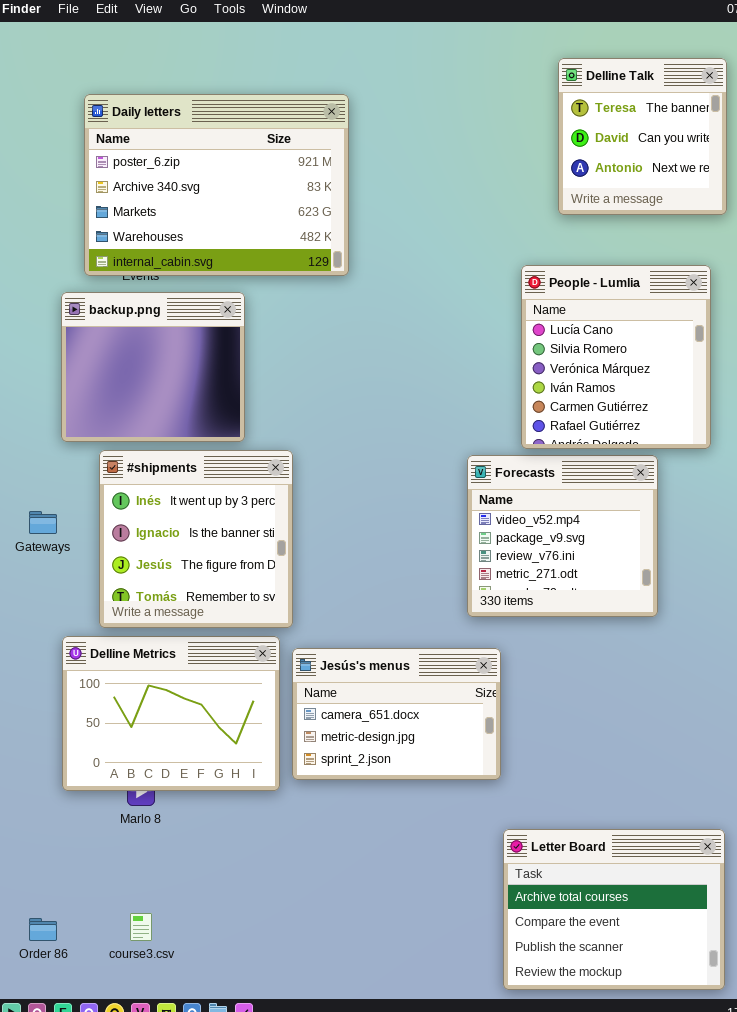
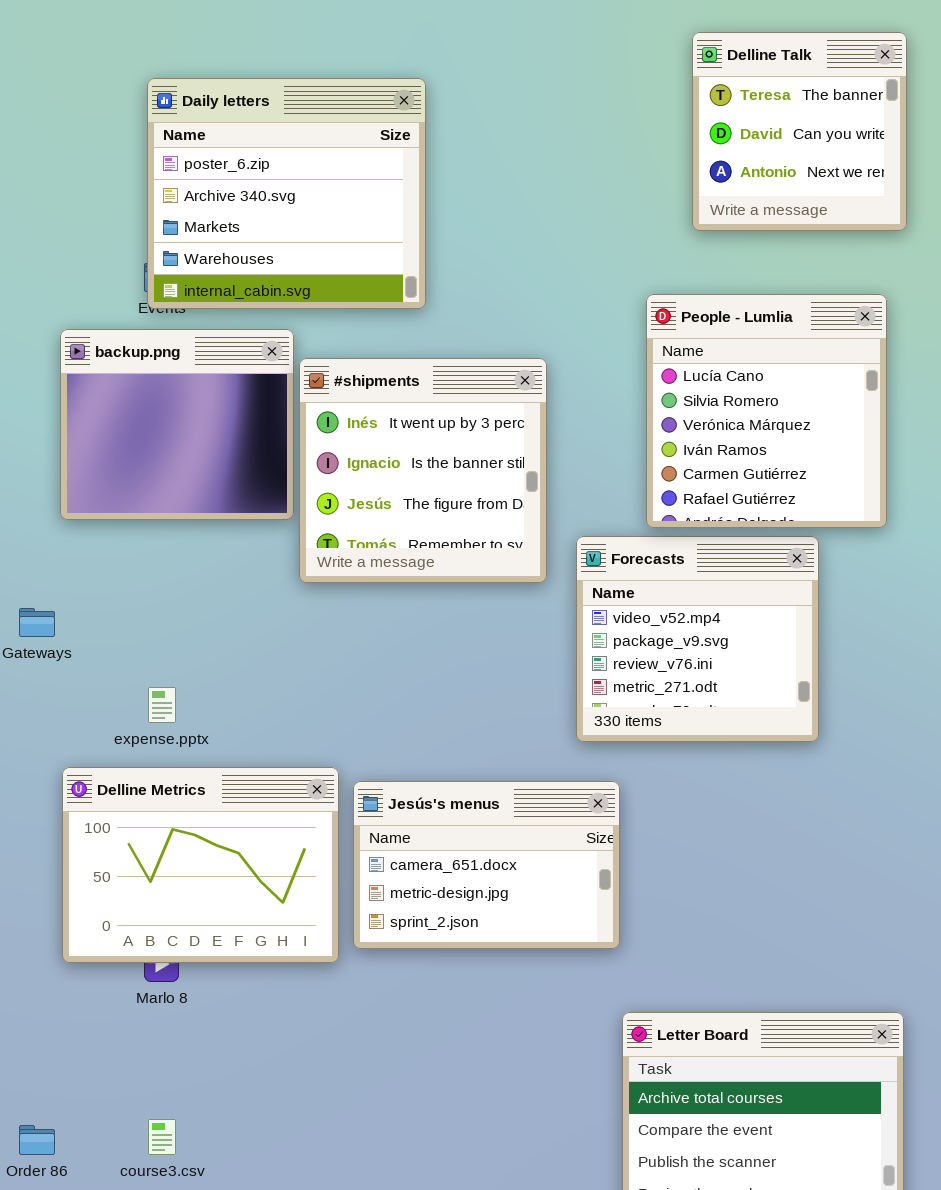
Daily letters: [84,94,349,276] -> [147,78,426,309], resized
#shipments: [99,450,293,628] -> [299,358,547,583], moved

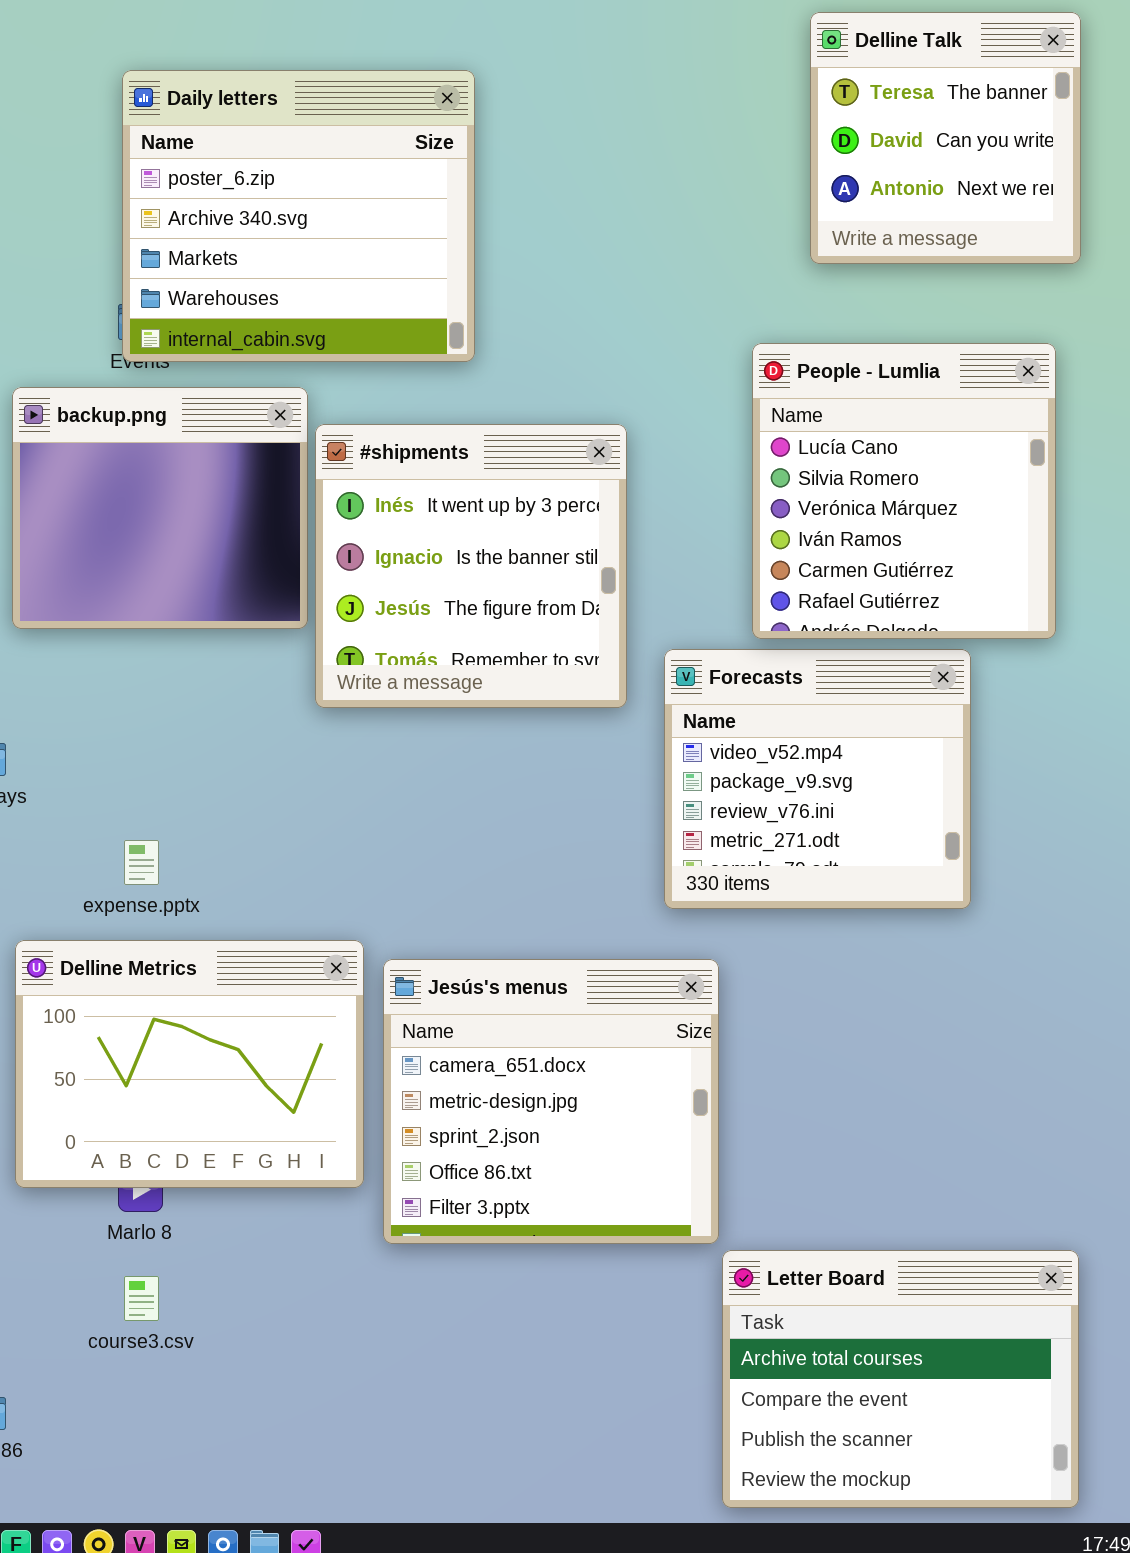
Jesús's menus: [353,781,620,949] -> [383,959,719,1244], resized
course3.csv: [148,1119,176,1155] -> [124,1276,159,1321], moved

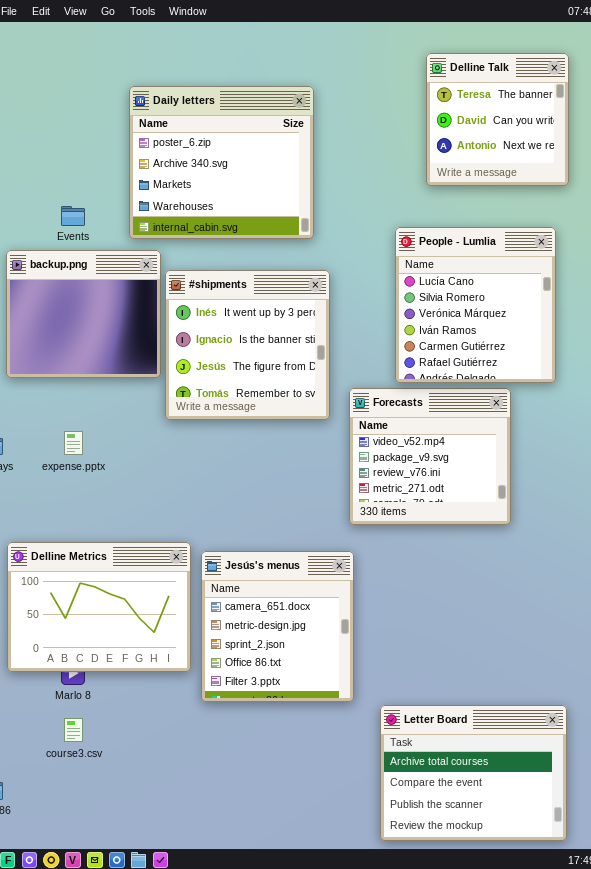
Daily letters: [122,70,475,362] -> [129,86,314,239], moved
expense.pptx: [124,840,159,885] -> [64,431,83,455], moved
Jesús's menus: [383,959,719,1244] -> [201,551,354,702], resized

